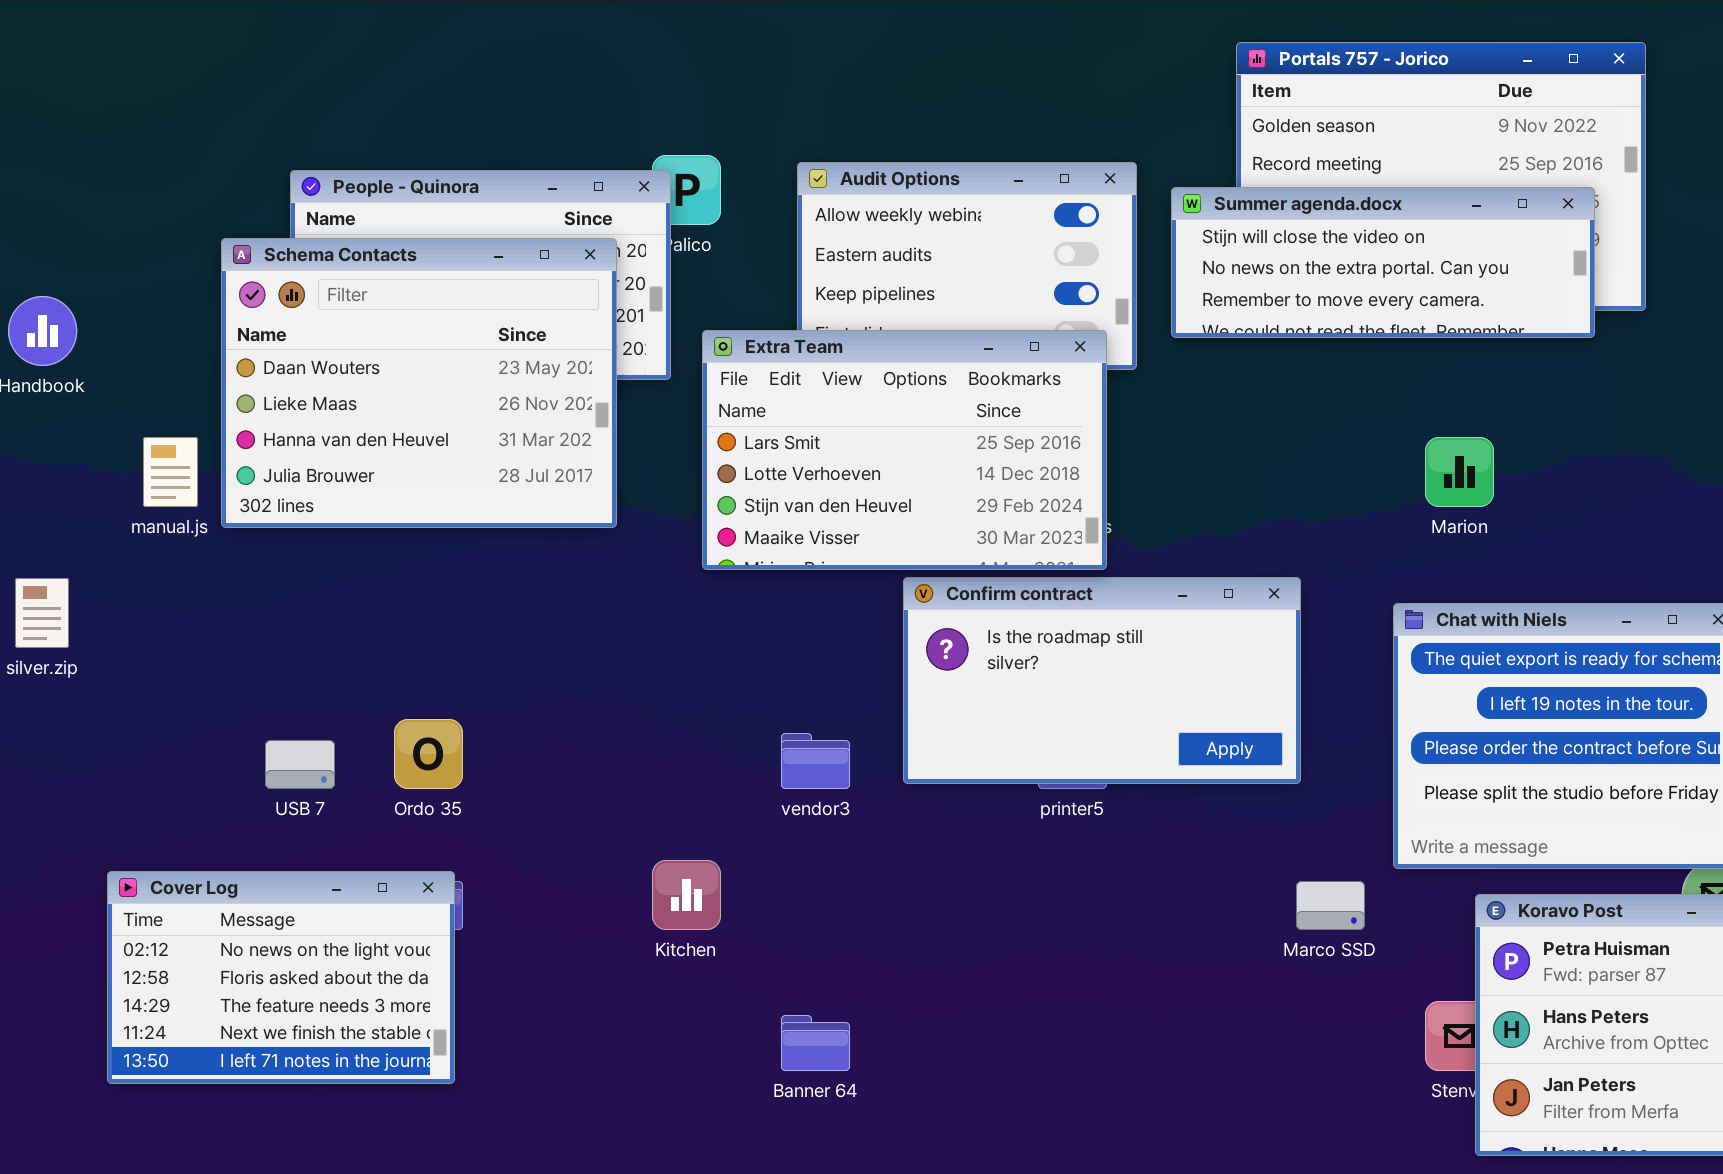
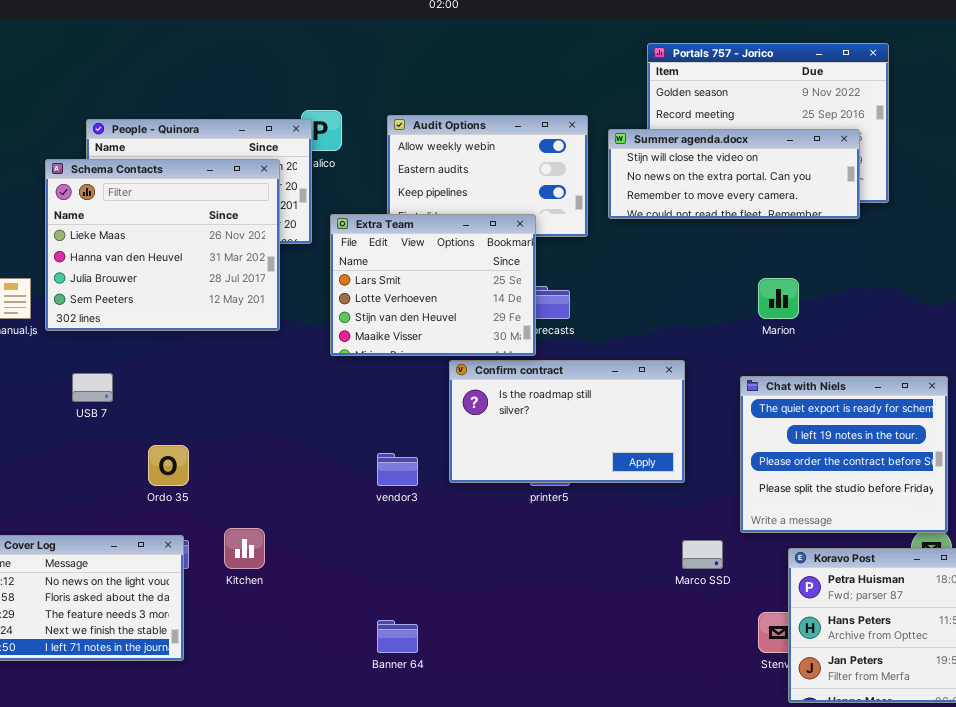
Schema Contacts: [221,238,617,528] -> [45,159,280,331], scrolled down 1 row
Extra Team: [702,330,1107,570] -> [330,214,536,356], resized
USB 7: [265,740,335,789] -> [72,373,113,402], moved
Kitchen: [652,860,721,930] -> [224,528,265,569], moved

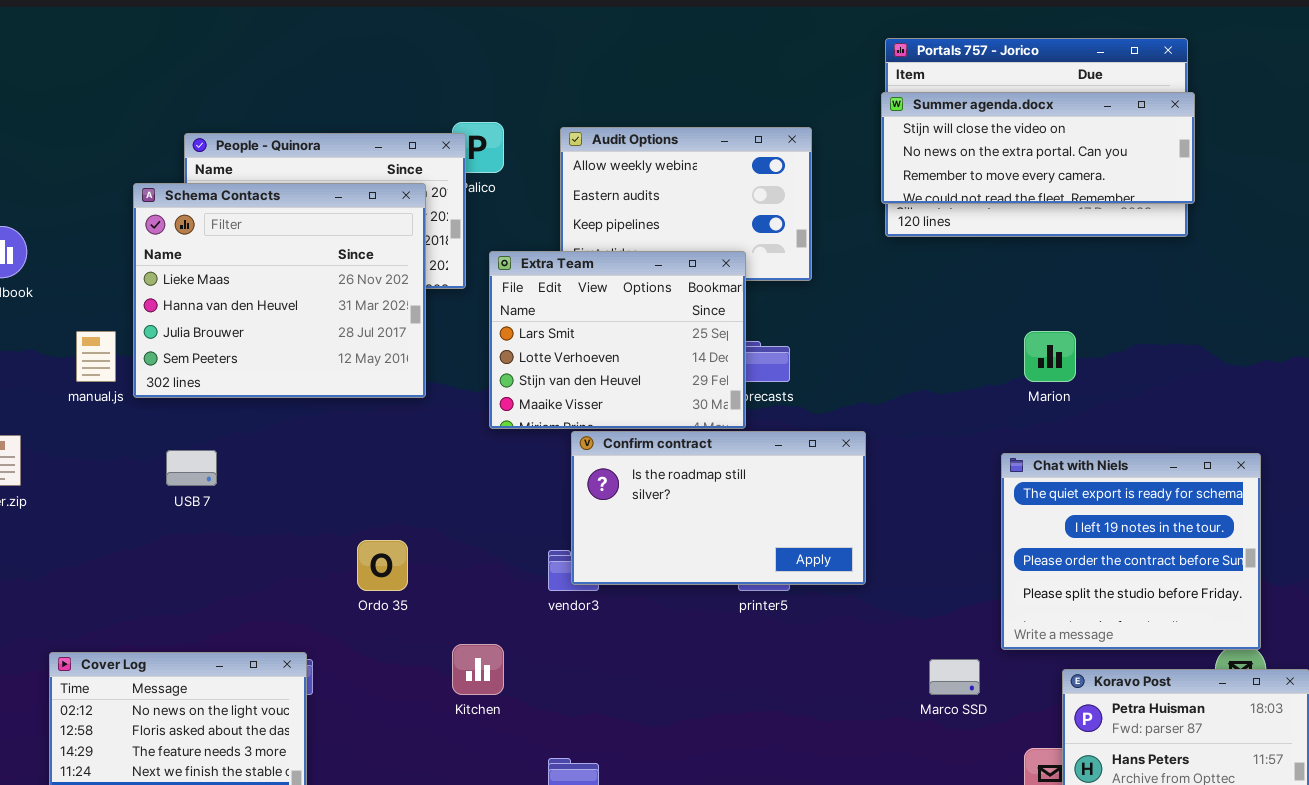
Summer agenda.docx: [608,129,860,219] -> [881,92,1195,204], moved
Confirm contract: [449,360,685,483] -> [571,431,866,585], moved
Ordo 35: [148,445,189,486] -> [357,540,408,591], moved
Kitchen: [224,528,265,569] -> [452,644,504,695], moved

